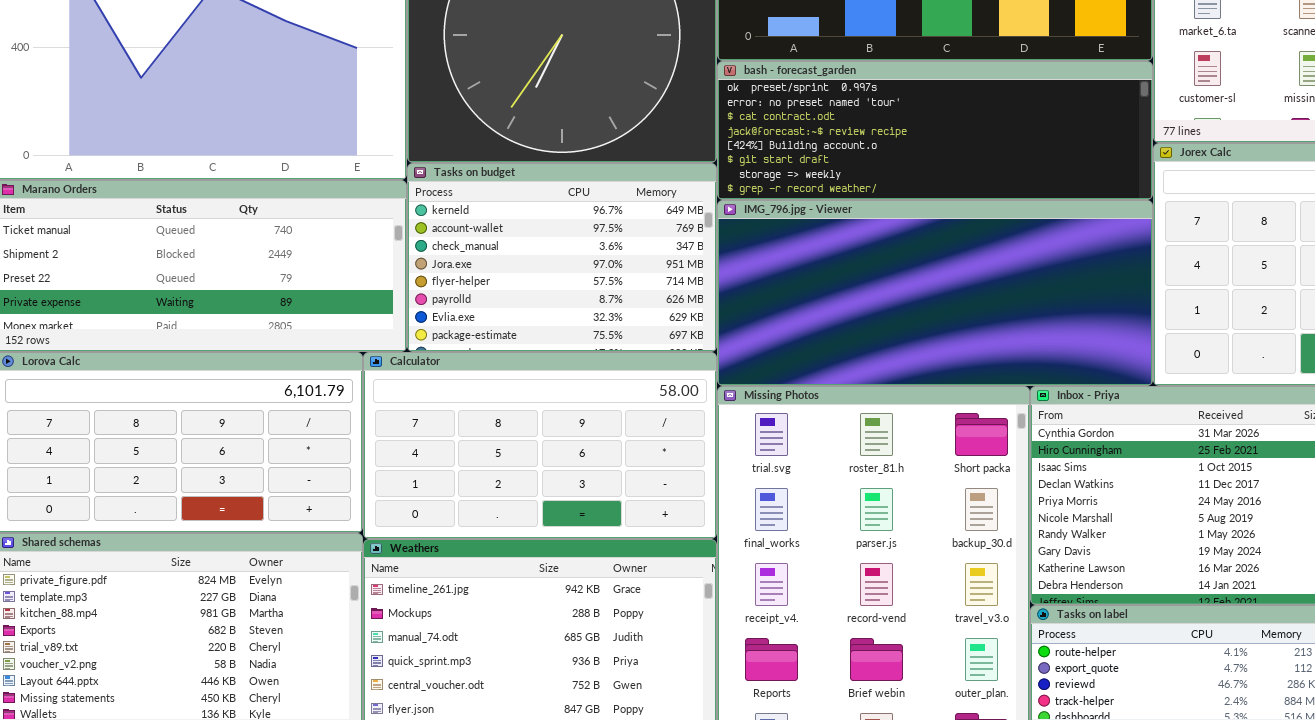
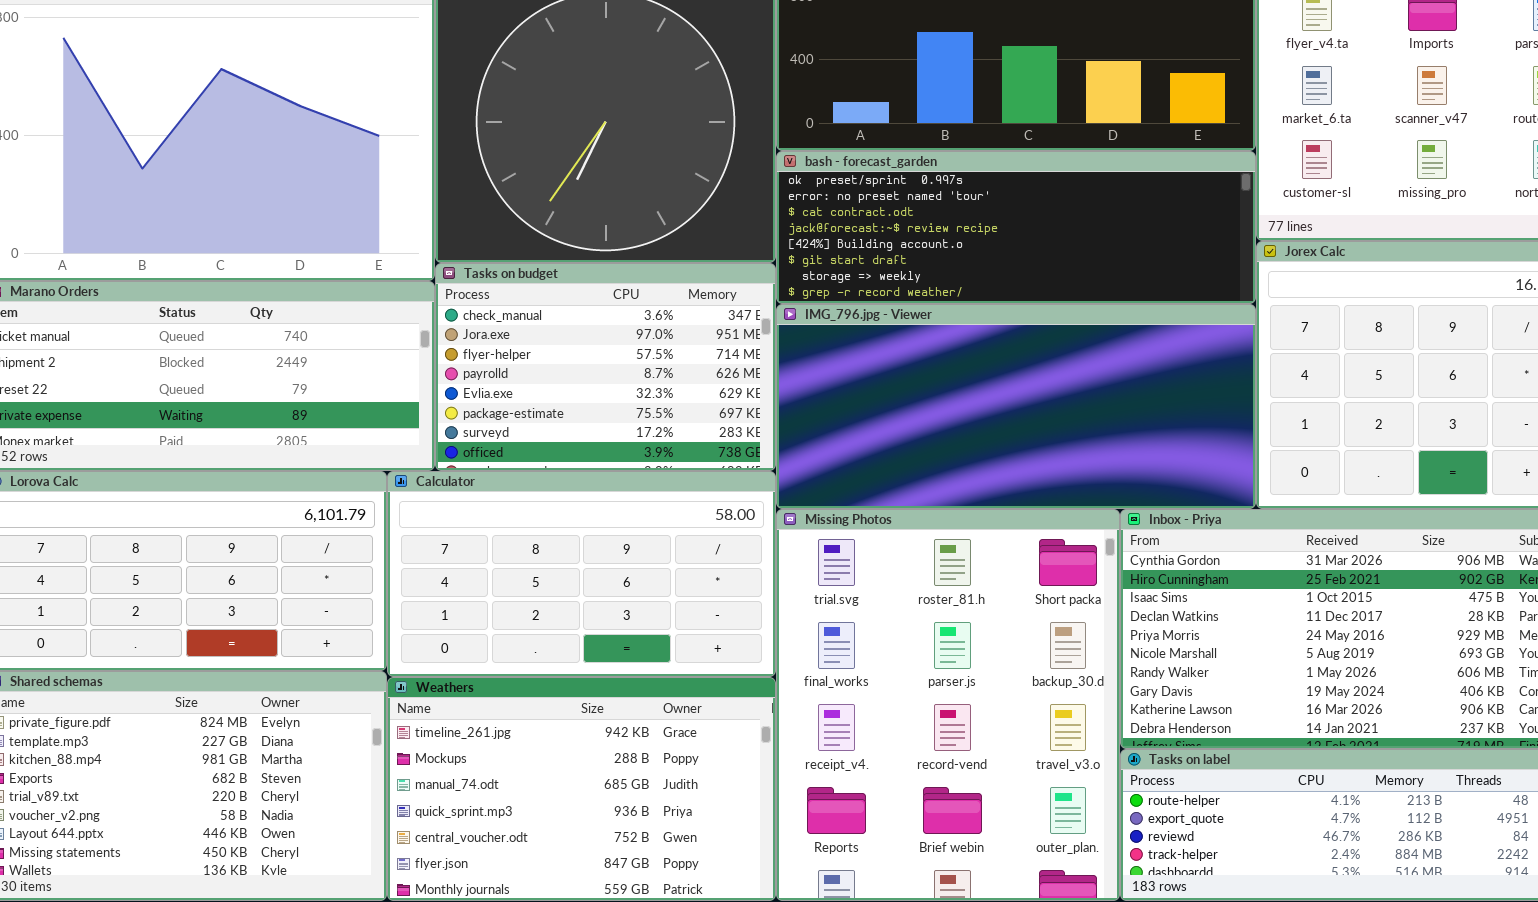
Tasks on budget: [407,163,717,352] -> [435,263,776,471], scrolled down 2 rows

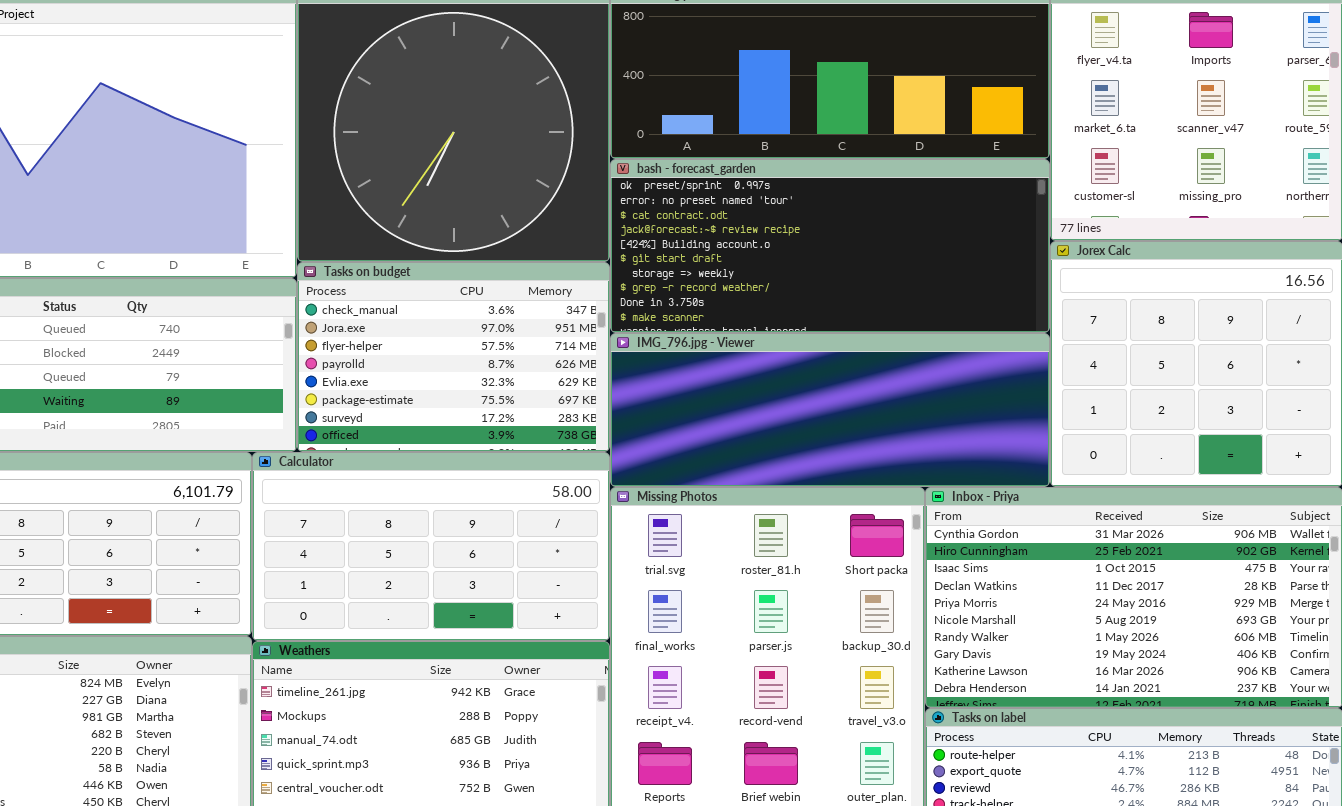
bash - forecast_garden: [776,151,1256,304] -> [610,159,1050,333], resized
IMG_796.jpg - Viewer: [776,304,1256,509] -> [610,333,1050,487], resized

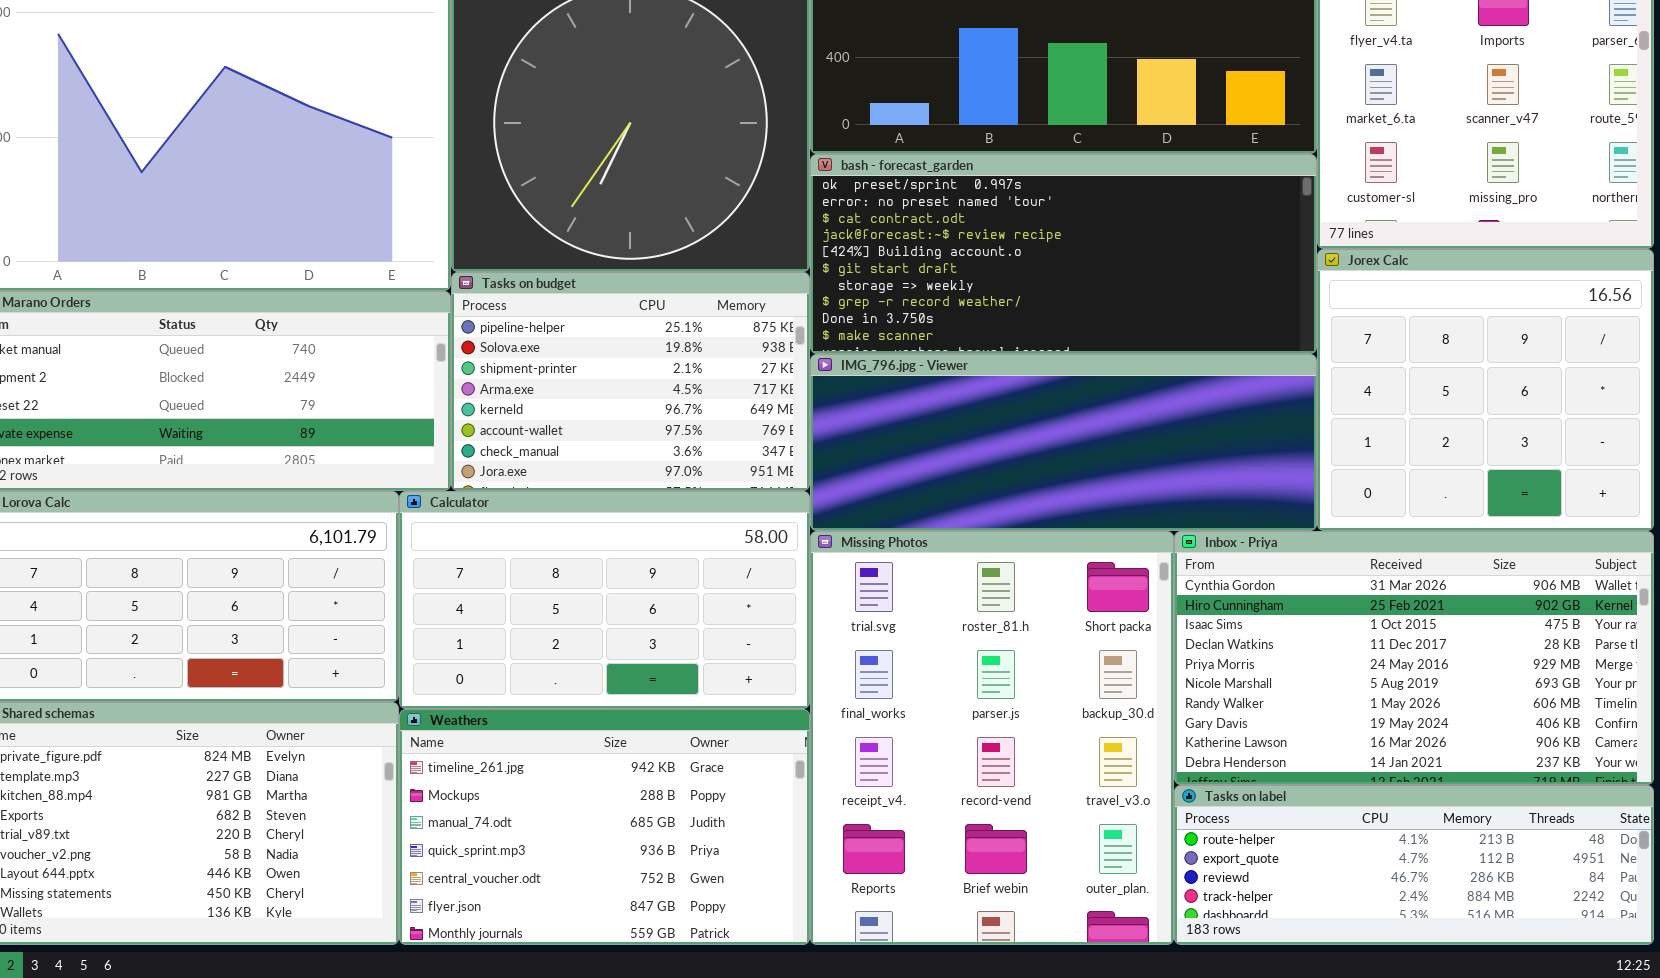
Tasks on budget: [297,262,610,452] -> [451,272,810,491], scrolled up 6 rows

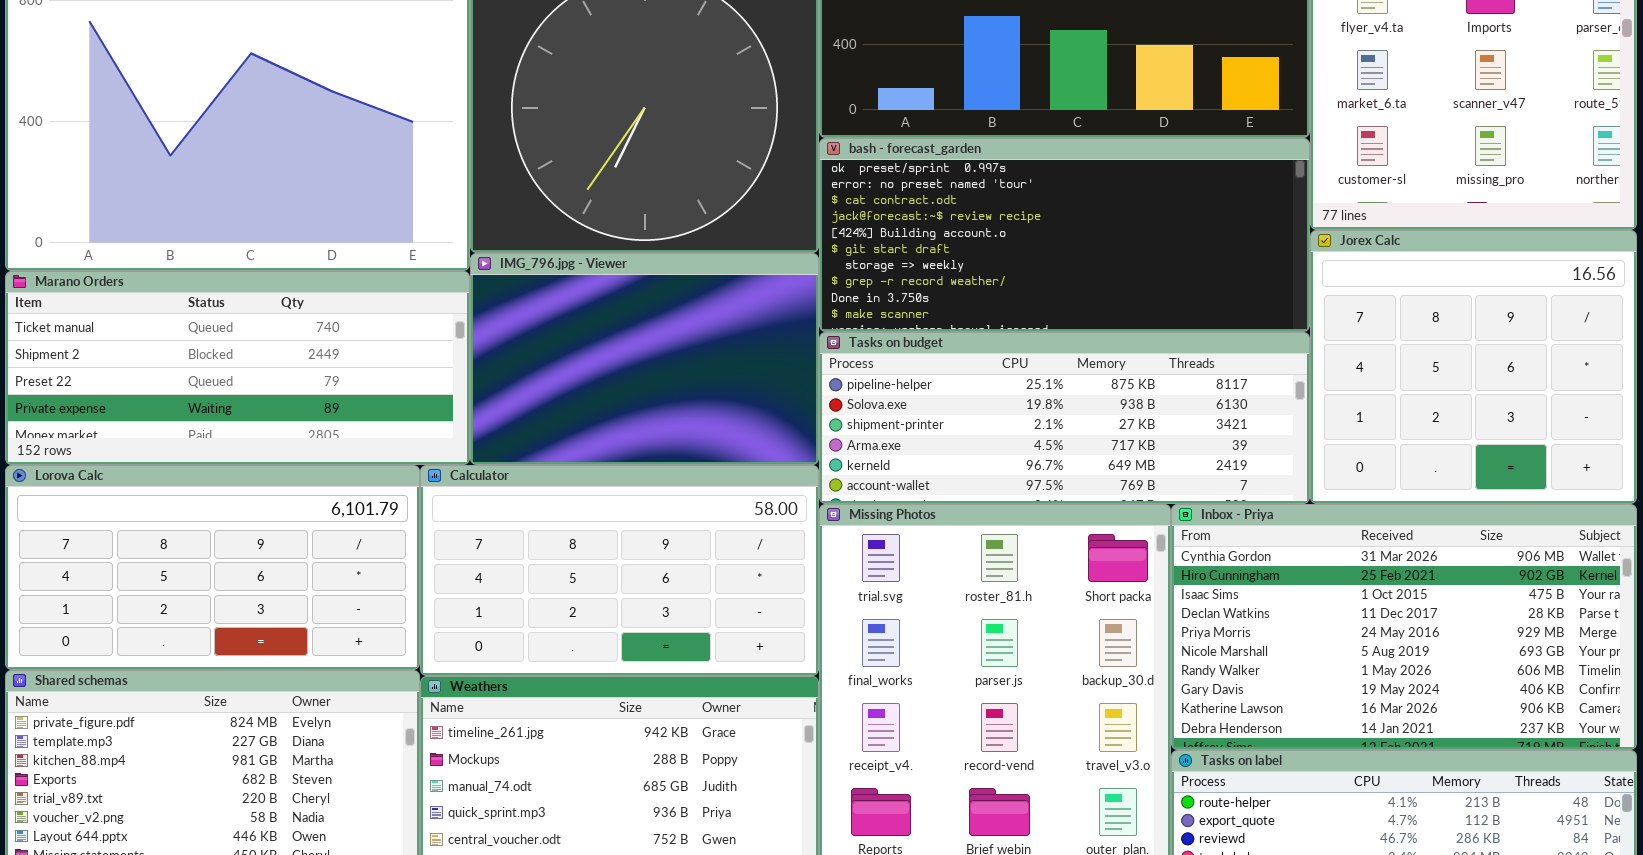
Tasks on budget: [451,272,810,491] -> [819,332,1310,504], moved, resized
IMG_796.jpg - Viewer: [810,354,1317,531] -> [470,253,819,465], moved, resized

